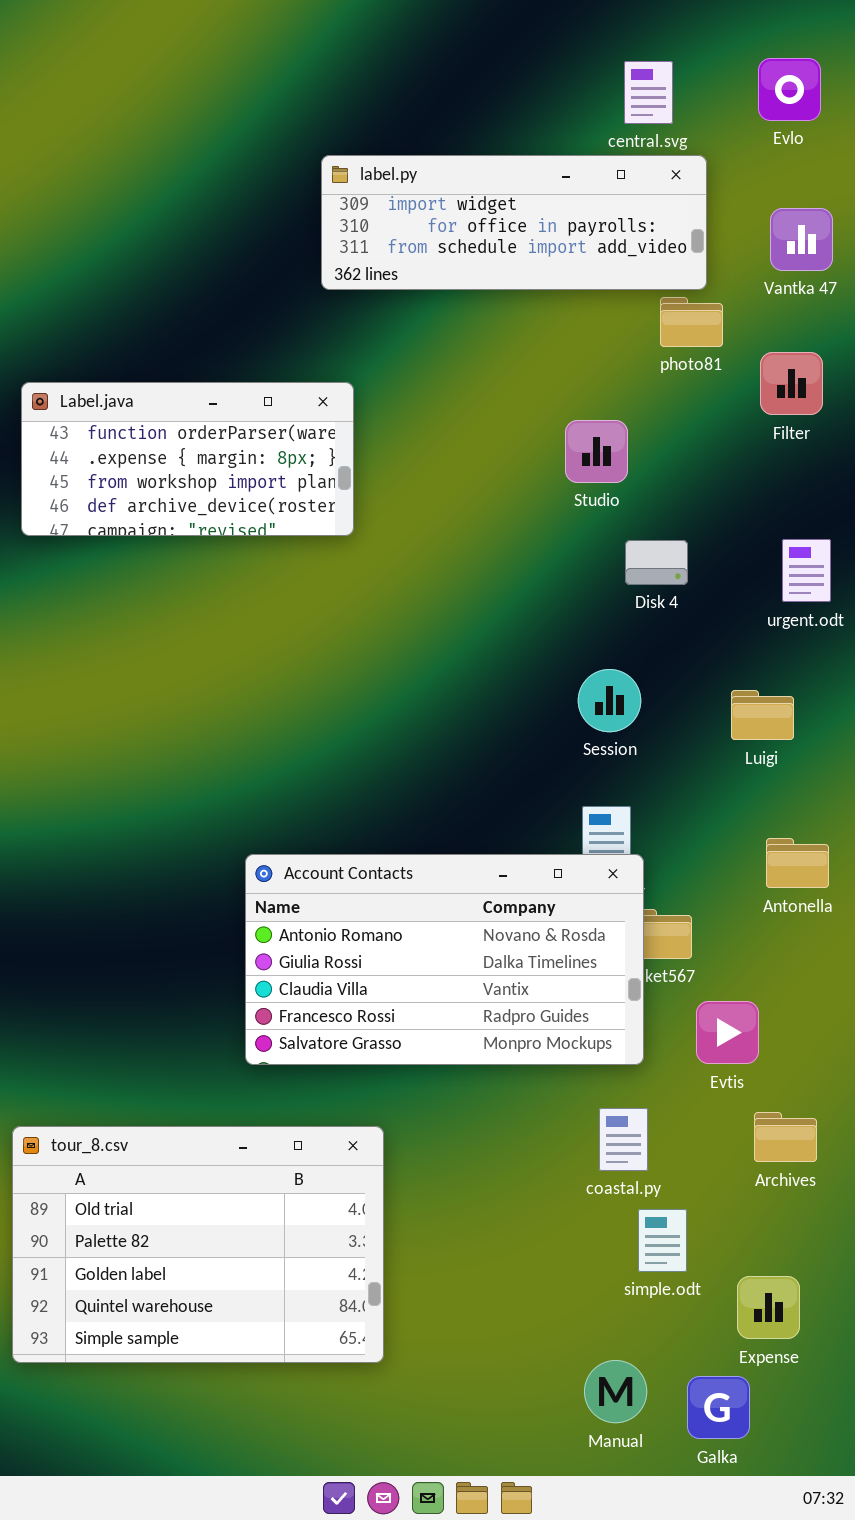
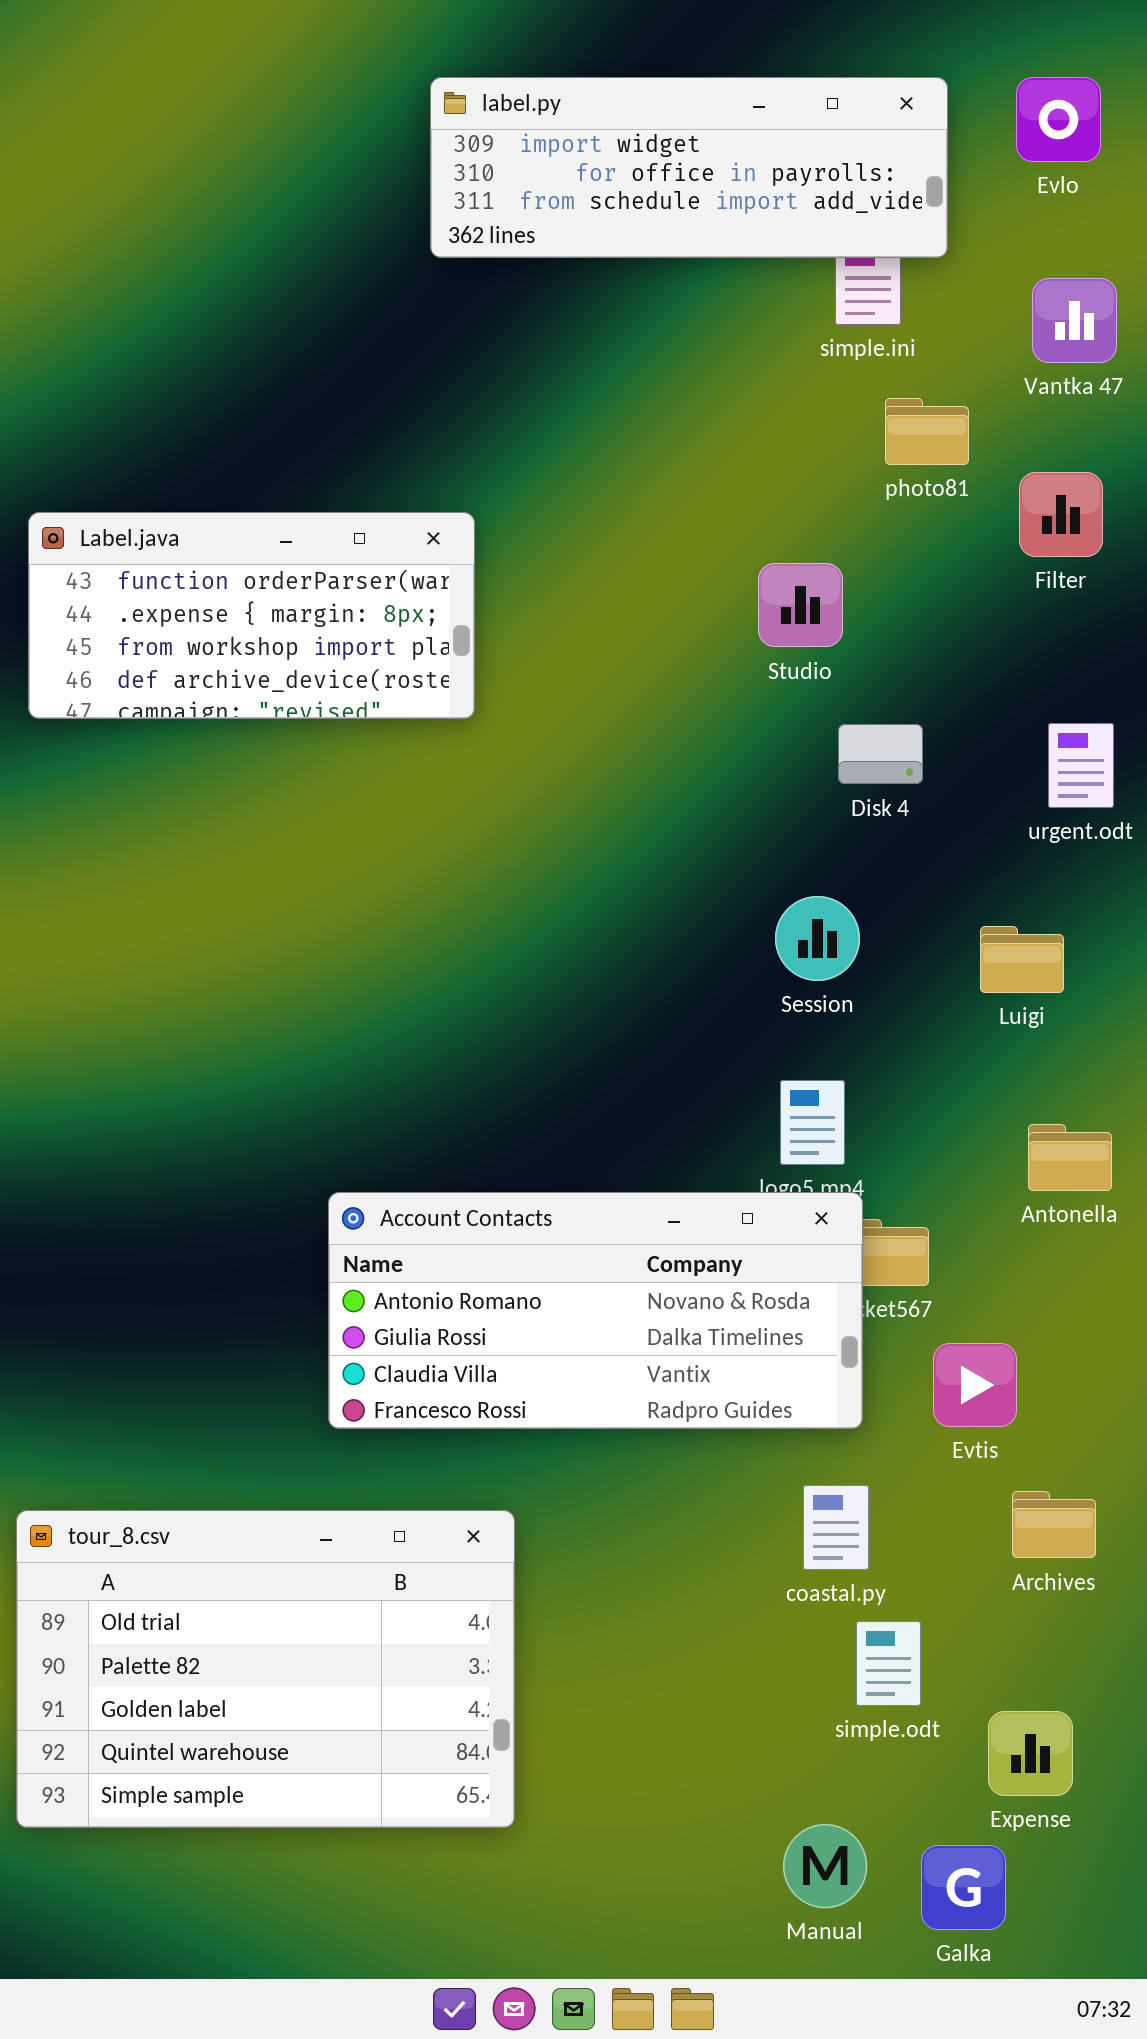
label.py: [321,155,707,290] -> [430,77,948,258], moved
Account Contacts: [245,854,644,1065] -> [328,1192,863,1429], resized

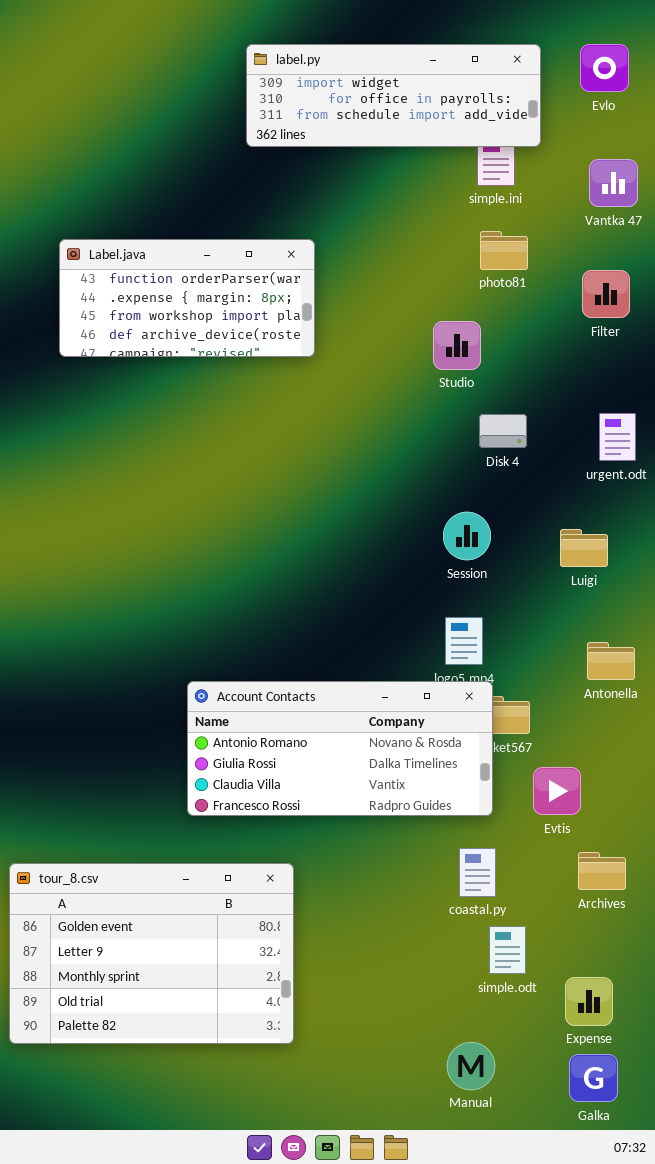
photo81: [885,398,969,465] -> [480,231,528,270], moved
Label.java: [28,512,475,719] -> [59,239,315,357], moved
tour_8.csv: [16,1510,515,1828] -> [9,863,294,1044], scrolled up 3 rows
Galka: [921,1845,1006,1930] -> [569,1054,618,1102], moved

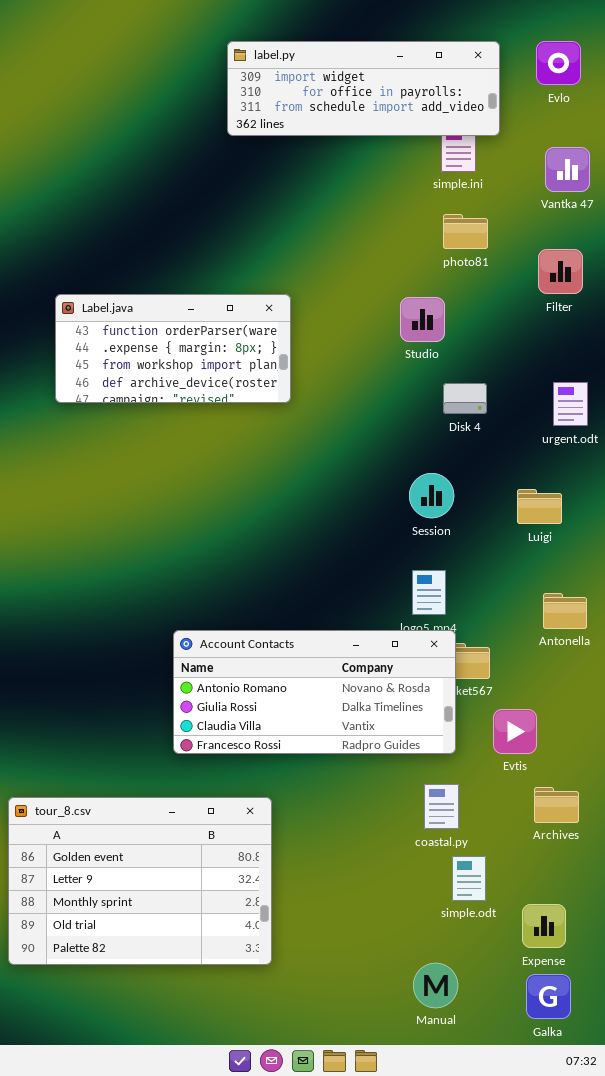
Label.java: [59,239,315,357] -> [55,294,291,403], moved

